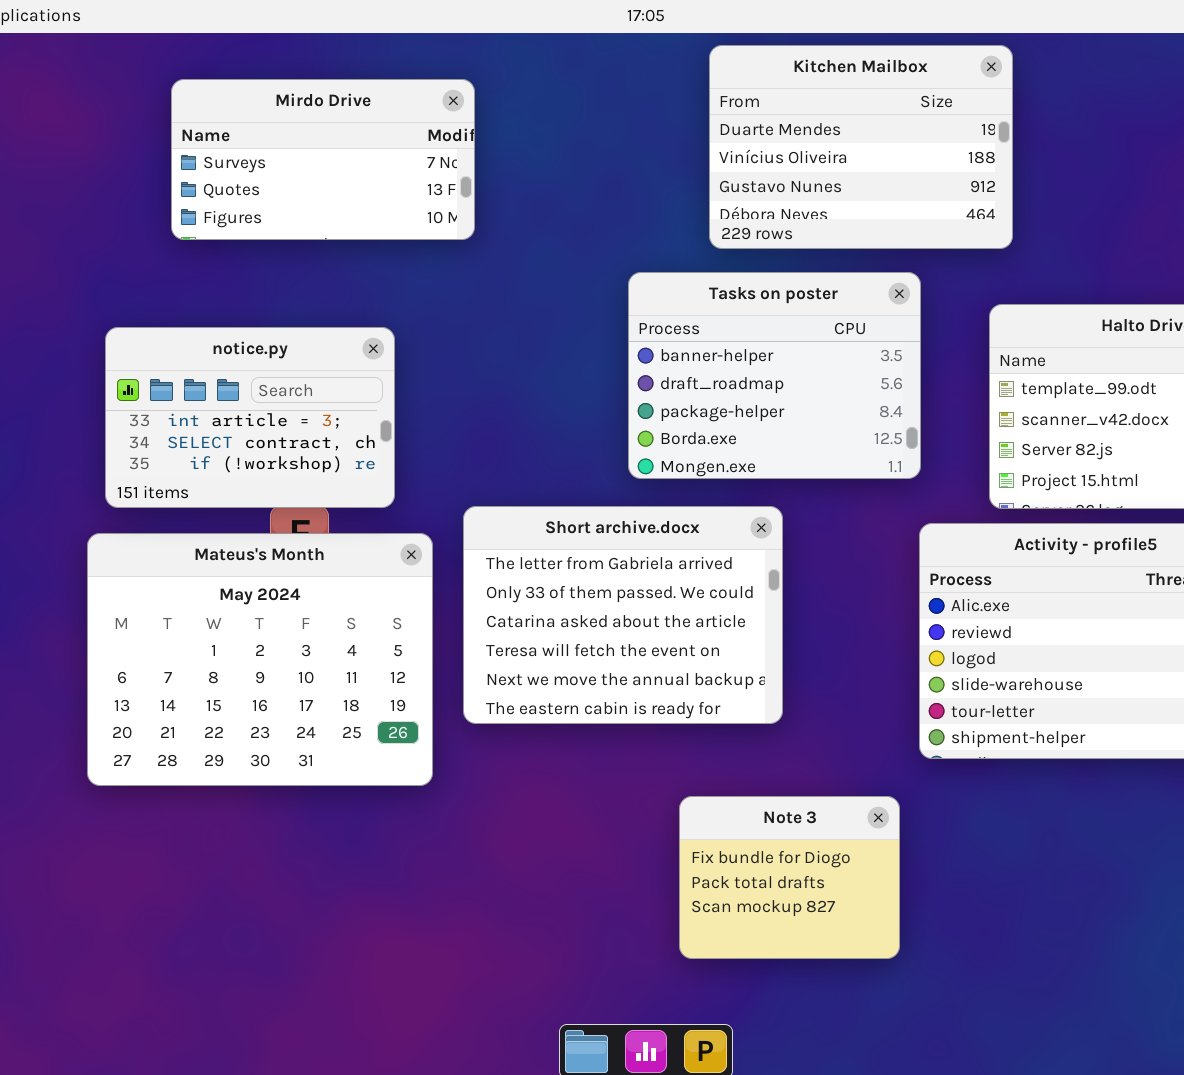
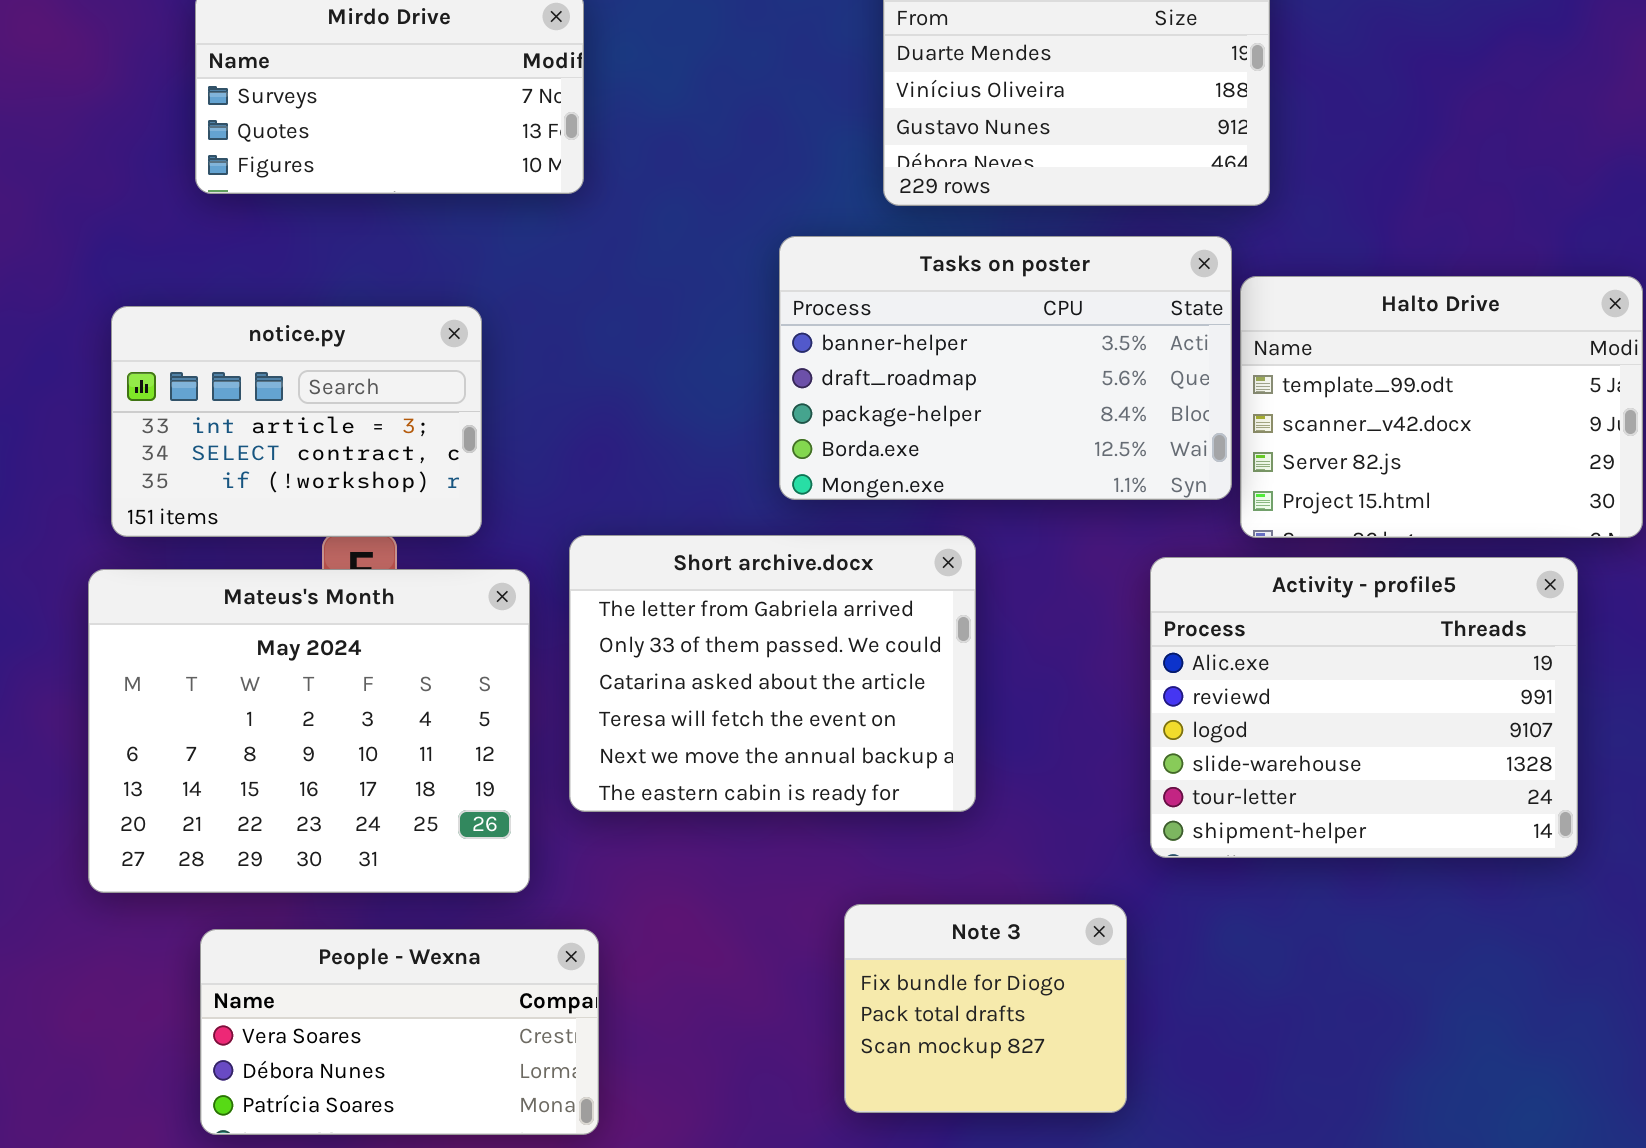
Tasks on poster: [628,272,921,479] -> [779,236,1232,500], resized
People - Wexna: none -> [200,929,599,1135], opened

